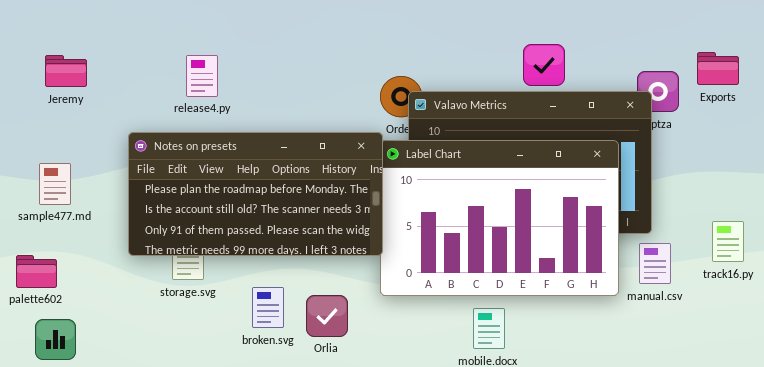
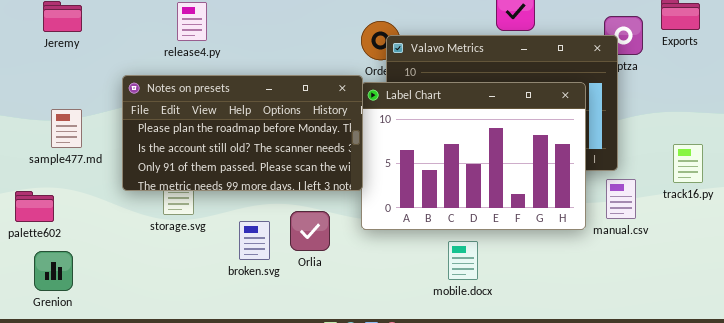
sample477.md: [39,163,71,205] -> [51,109,82,148], moved
track16.py: [712,221,744,262] -> [673,144,703,183], moved
Orlia: [306,295,348,337] -> [290,211,330,251], moved

